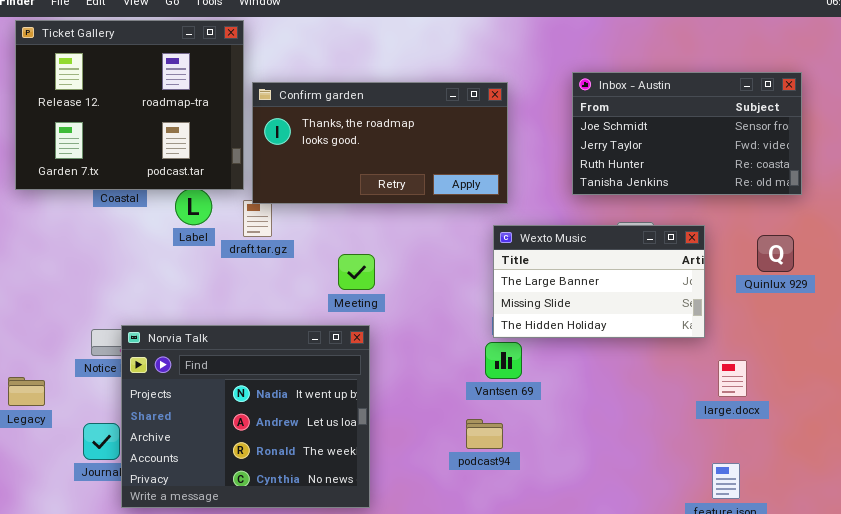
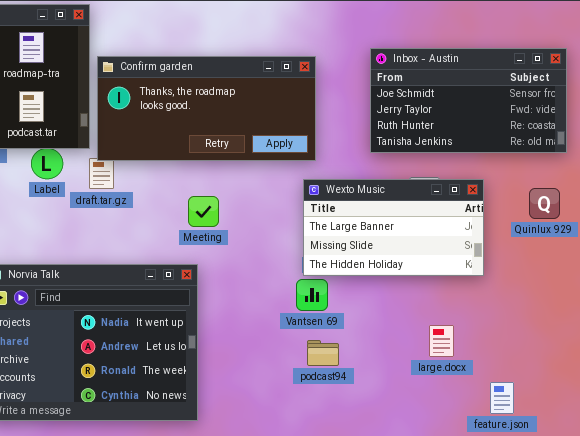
Meeting: [338,254,375,290] -> [188,196,219,227], moved
large.docx: [718,360,747,397] -> [429,325,454,357], moved
podcast94: [466,419,503,449] -> [307,340,339,366], moved

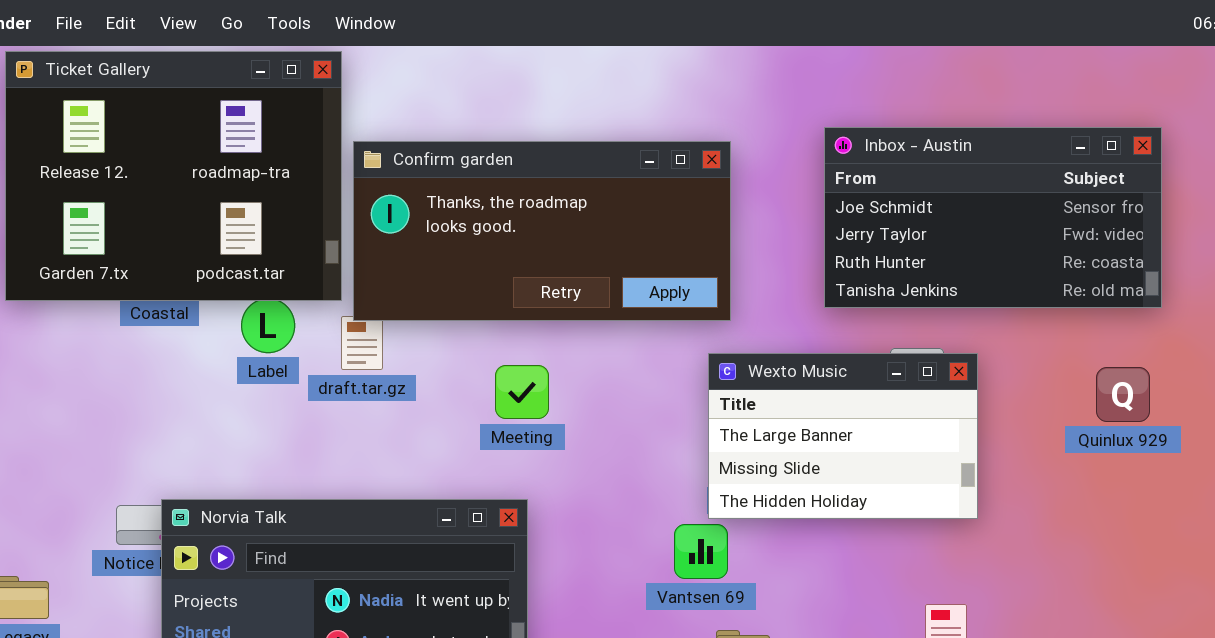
Wexto Music: [303,179,484,276] -> [708,353,978,519], resized
Meeting: [188,196,219,227] -> [495,365,549,419], moved
Vantsen 69: [296,279,328,311] -> [674,524,728,579], moved

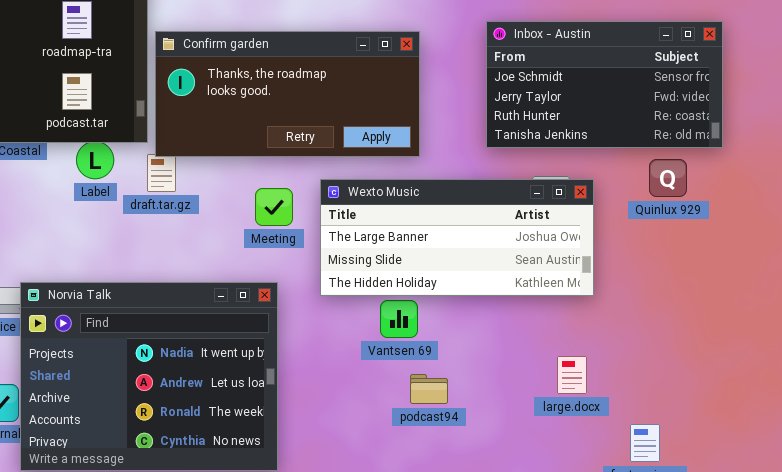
Wexto Music: [708,353,978,519] -> [320,179,594,296], resized
Quinlux 929: [1096,367,1150,422] -> [649,159,687,197], moved

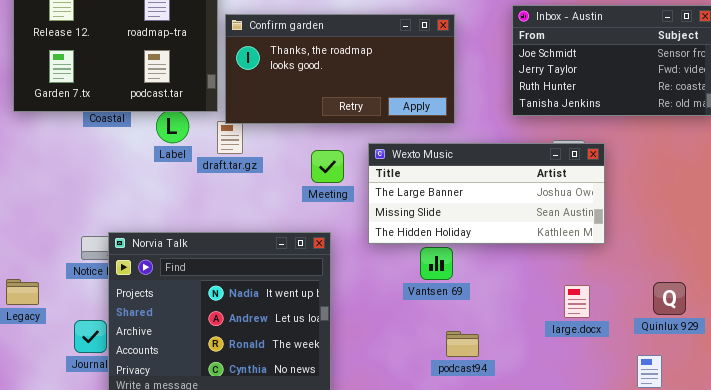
Quinlux 929: [649,159,687,197] -> [653,282,686,315], moved
large.docx: [557,356,587,394] -> [564,285,590,318], moved
podcast94: [410,374,448,404] -> [446,331,479,357], moved

